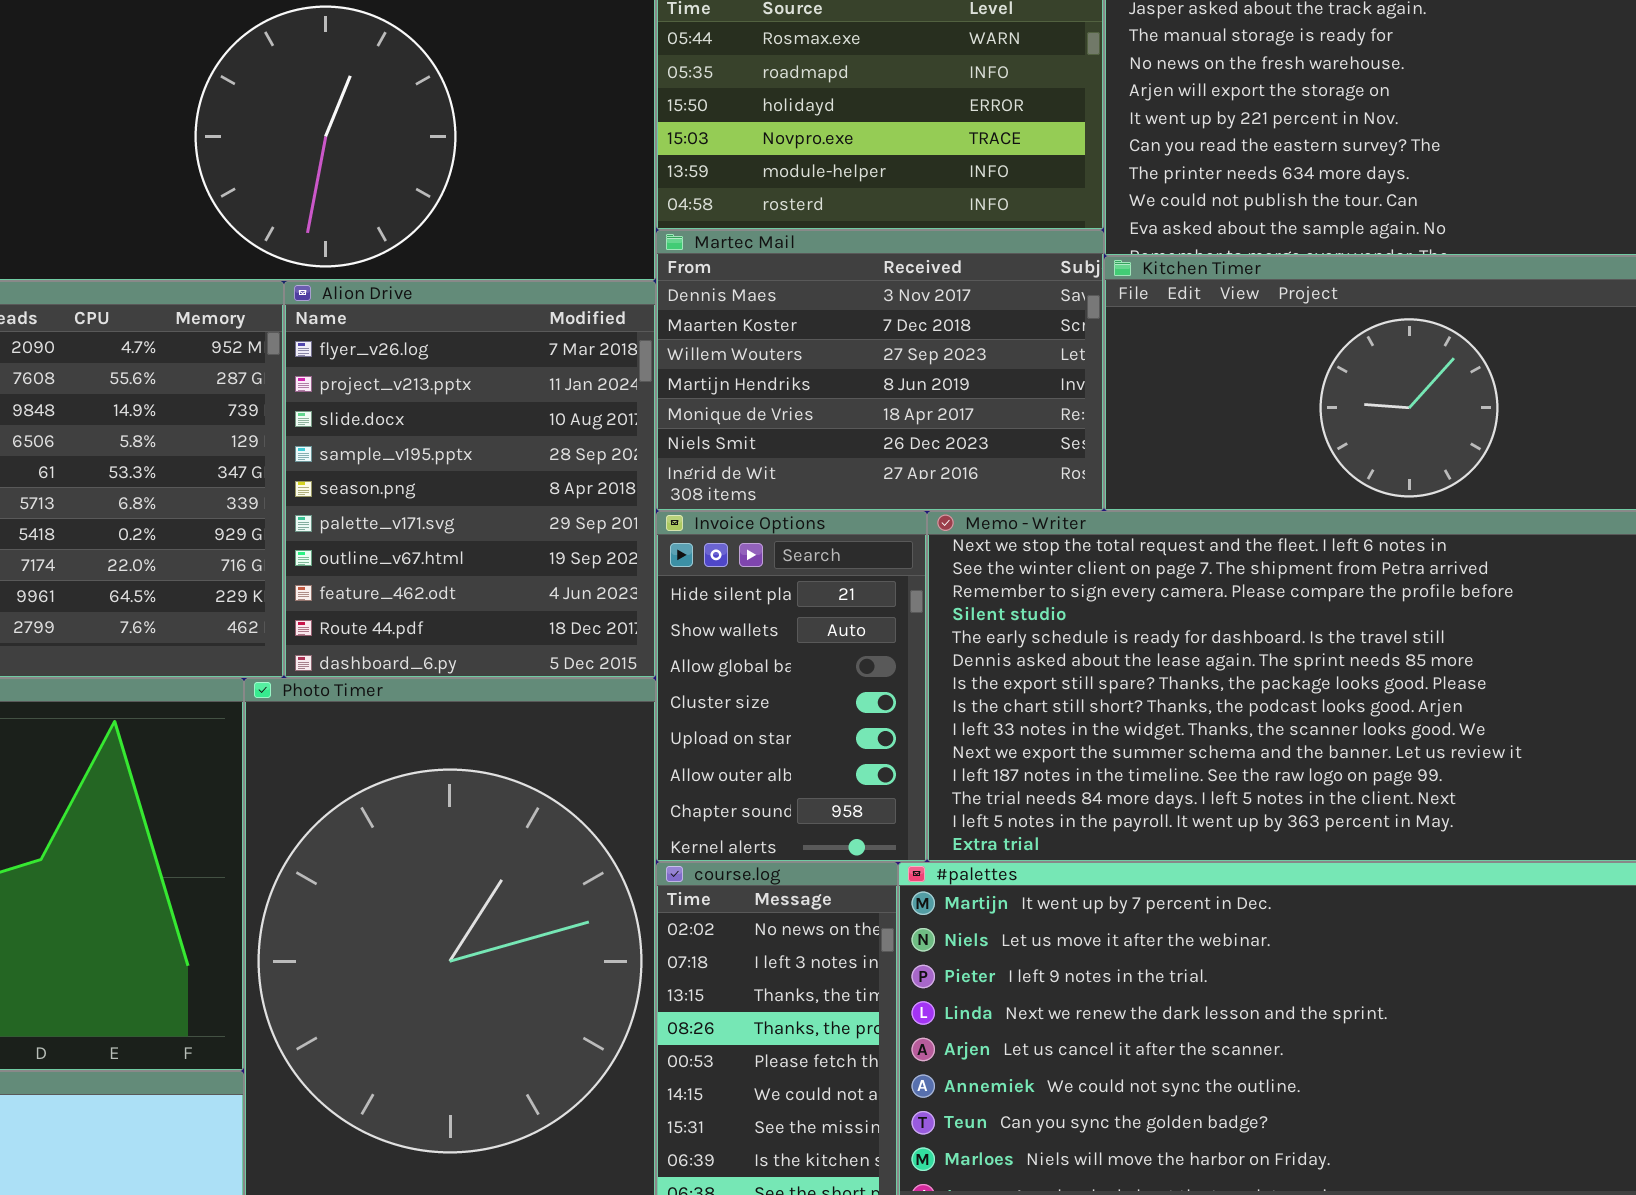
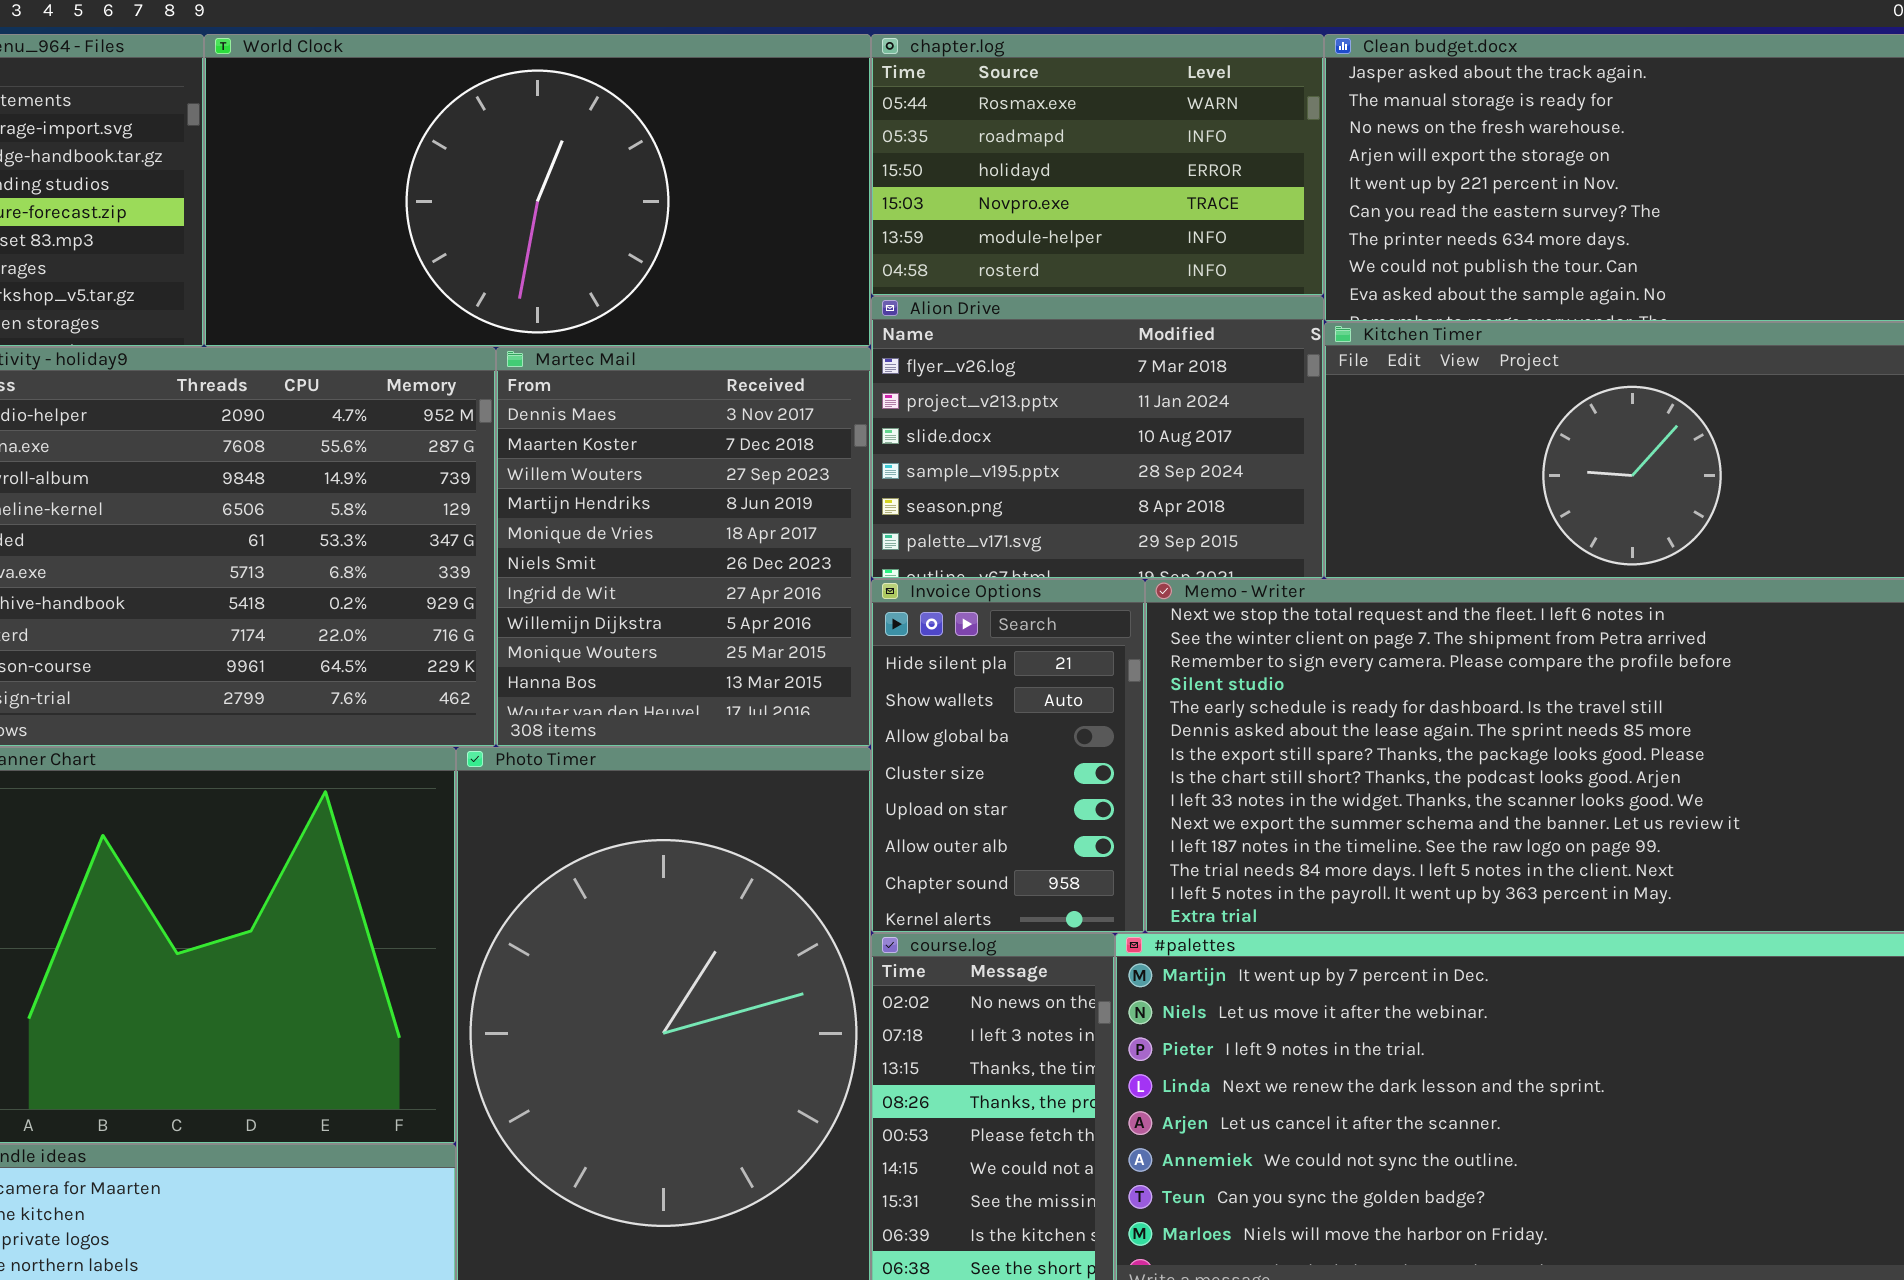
Martec Mail: [656,230,1104,511] -> [496,347,871,747], moved, resized
Alion Drive: [284,281,656,678] -> [871,296,1324,579], moved, resized

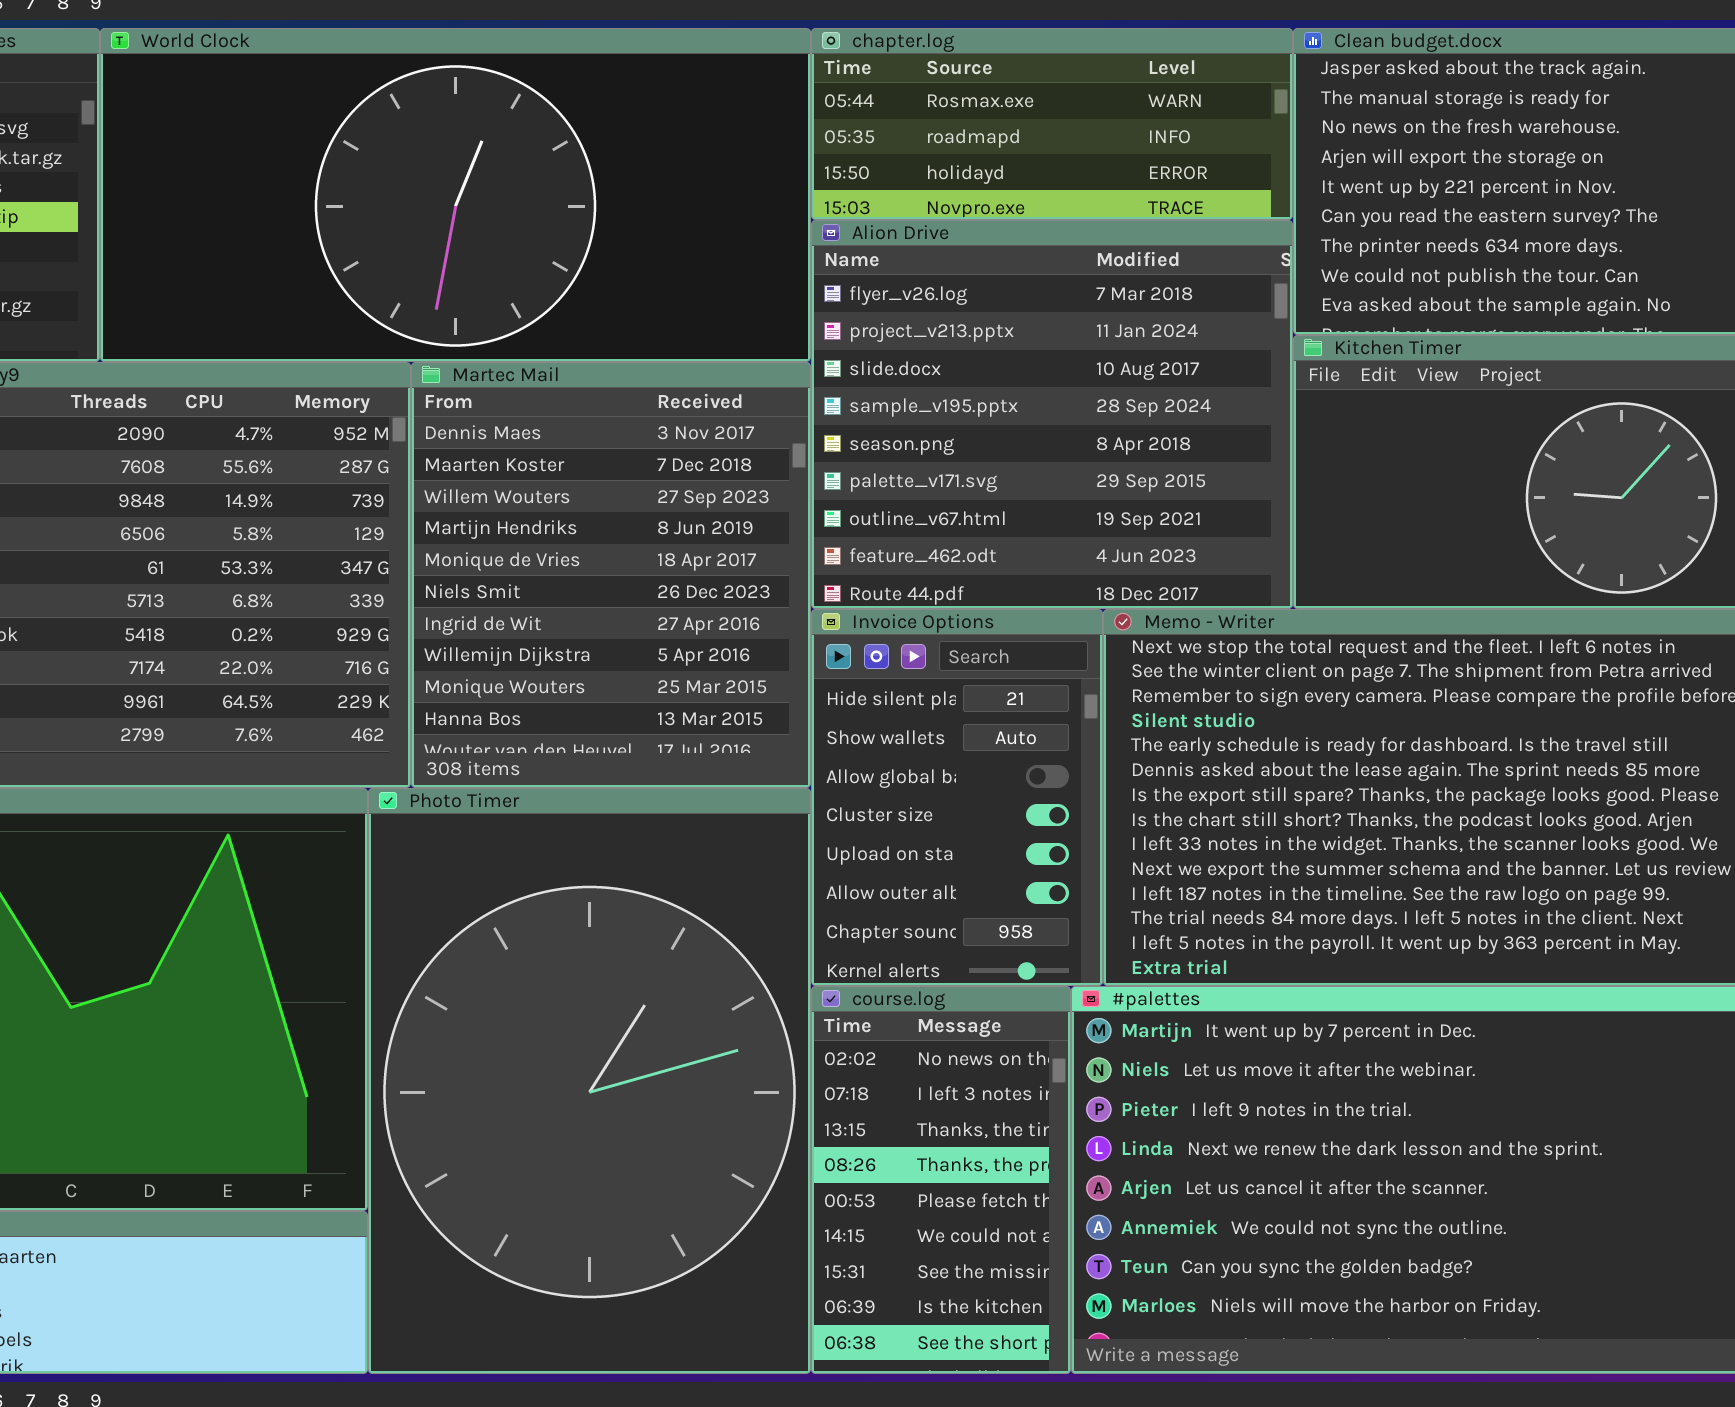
chapter.log: [871,34,1324,296] -> [811,28,1293,220], resized
Alion Drive: [871,296,1324,579] -> [811,220,1293,609], resized

